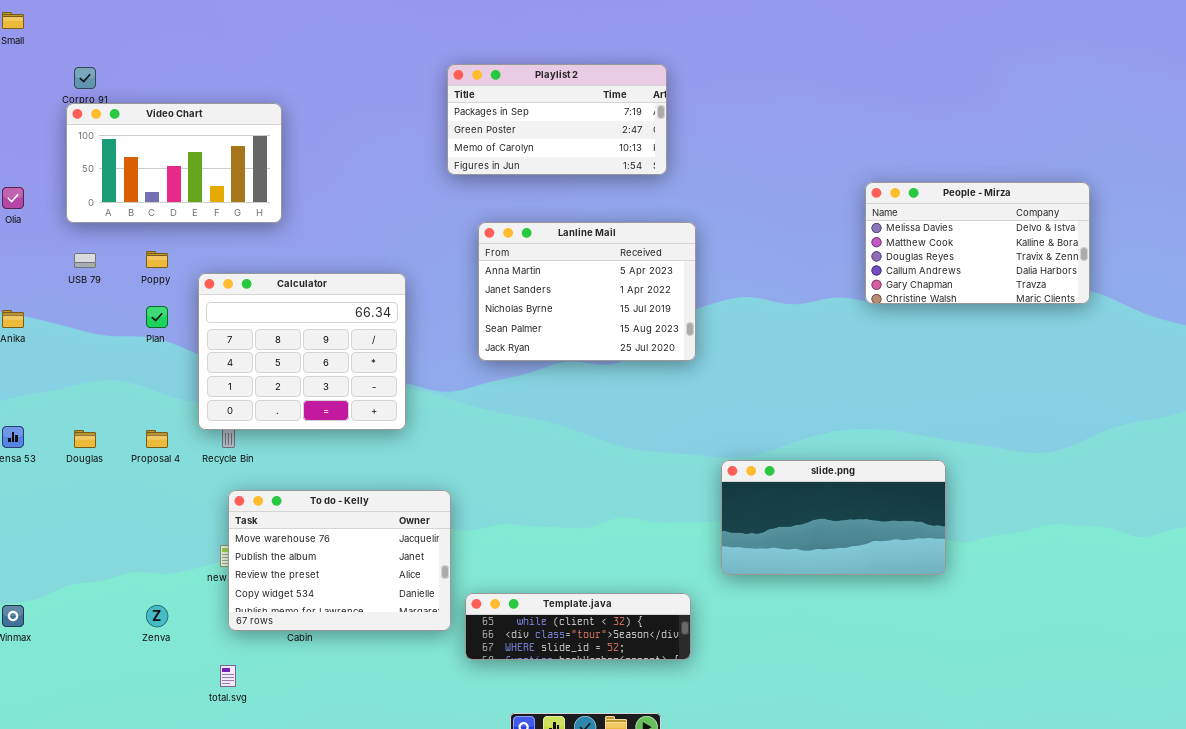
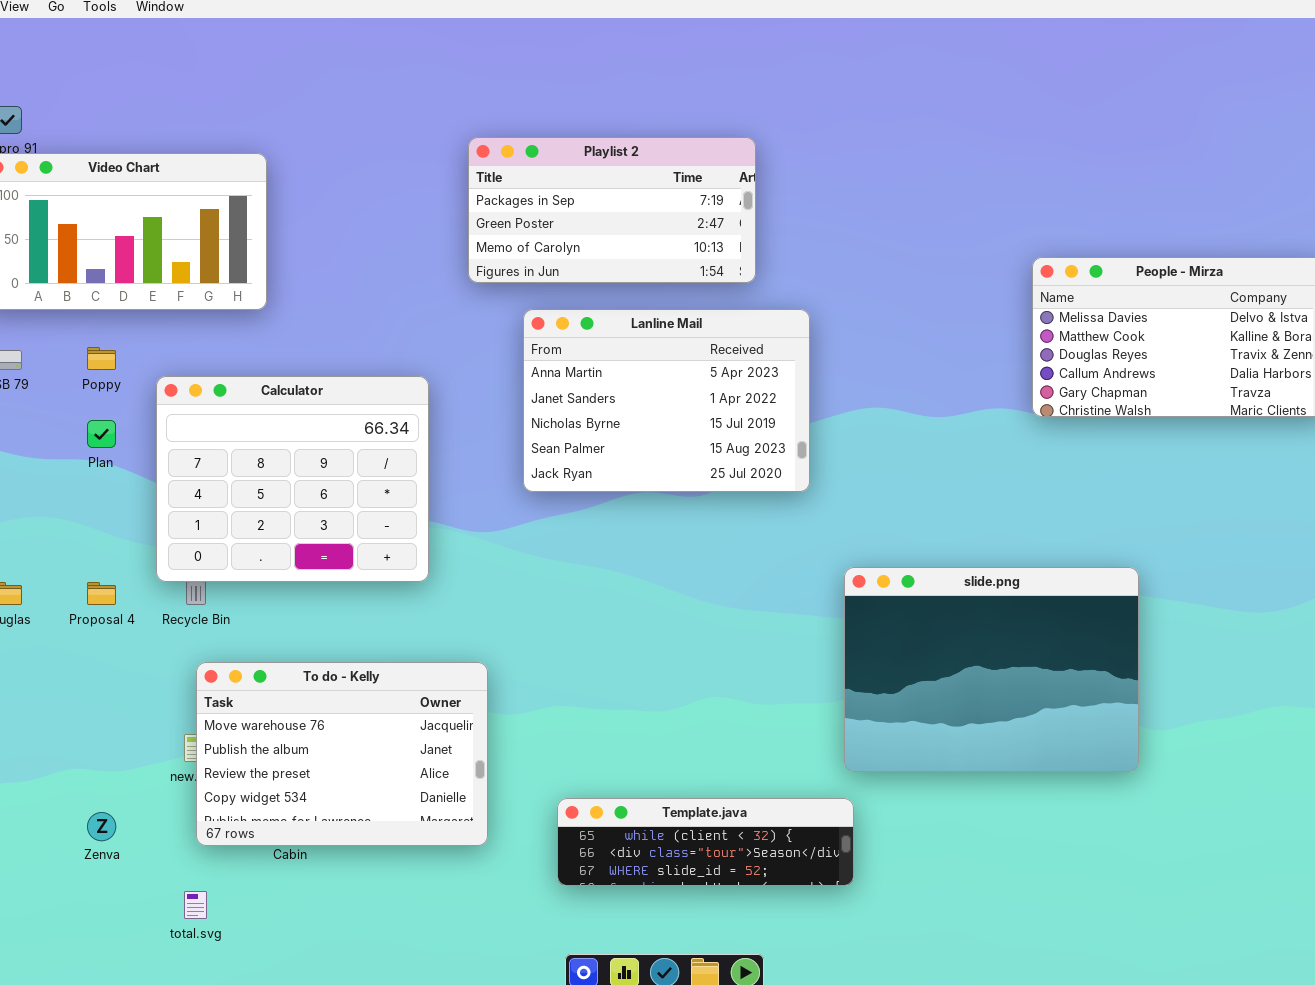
Playlist 2: [447,64,667,175] -> [468,137,756,283], moved
slide.png: [721,460,946,575] -> [844,567,1139,772], resized
Template.java: [465,593,691,660] -> [557,798,854,886], moved

